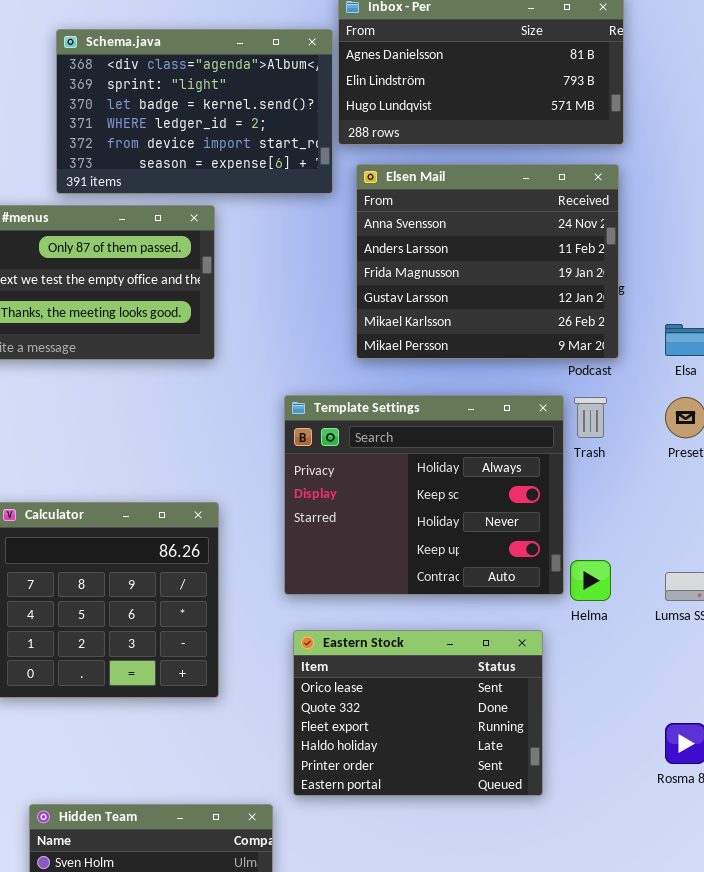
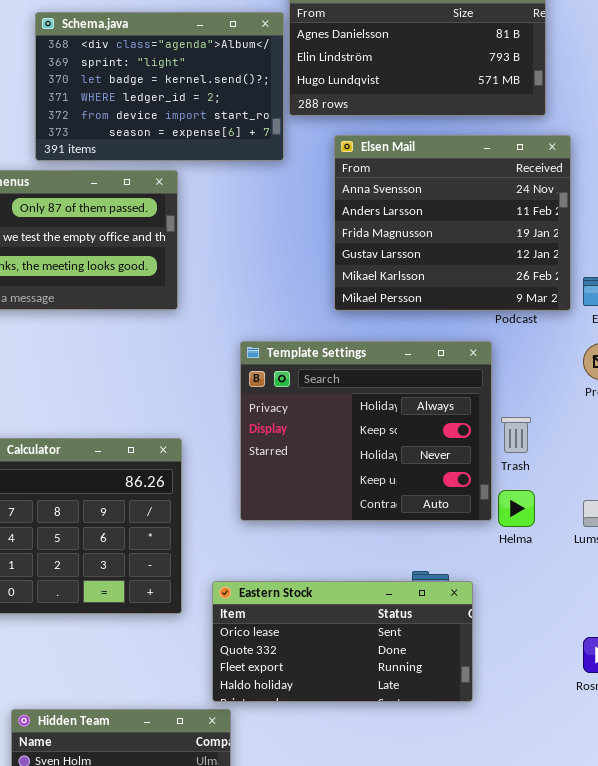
Elsen Mail: [356,164,619,359] -> [334,135,571,311], moved
Trash: [574,397,607,438] -> [501,417,531,453], moved
Eastern Stock: [293,630,543,796] -> [212,581,473,702], resized

